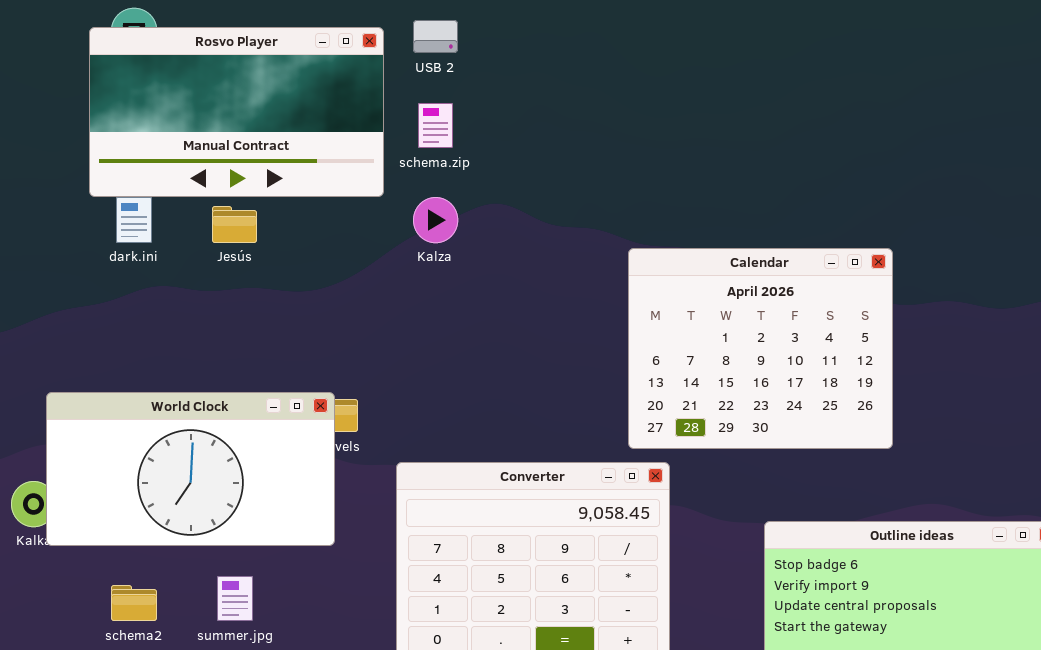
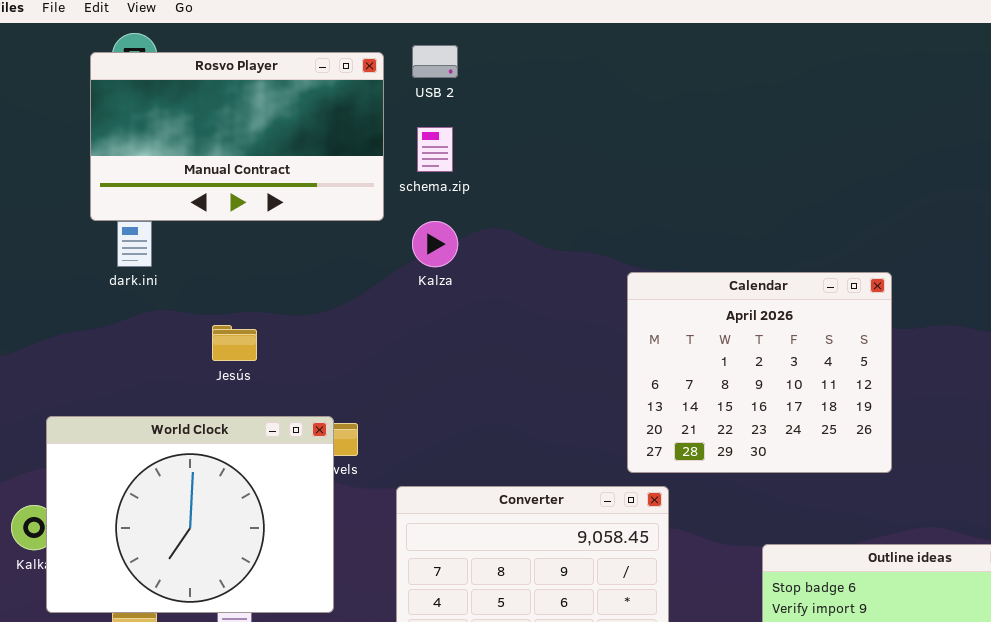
Jesús: [212,206,257,243] -> [212,325,257,361], moved
World Clock: [46,392,335,546] -> [46,416,334,613], resized

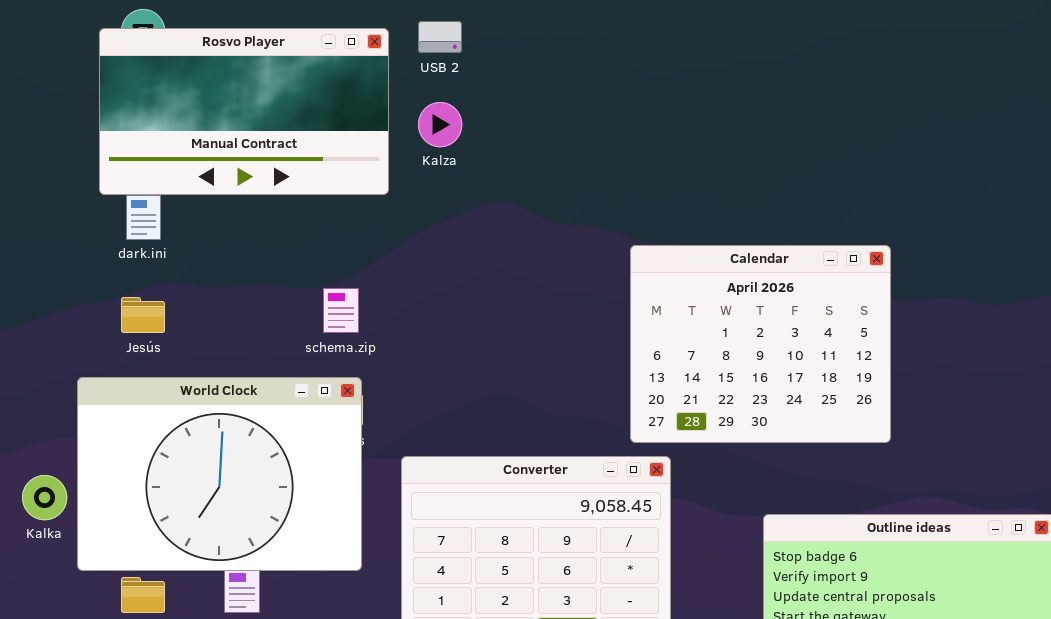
schema.zip: [417,127,453,172] -> [323,288,359,333], moved
Kalza: [412,221,458,267] -> [418,102,462,147], moved
Jesús: [212,325,257,361] -> [121,297,165,333], moved
World Clock: [46,416,334,613] -> [77,377,362,571], moved

